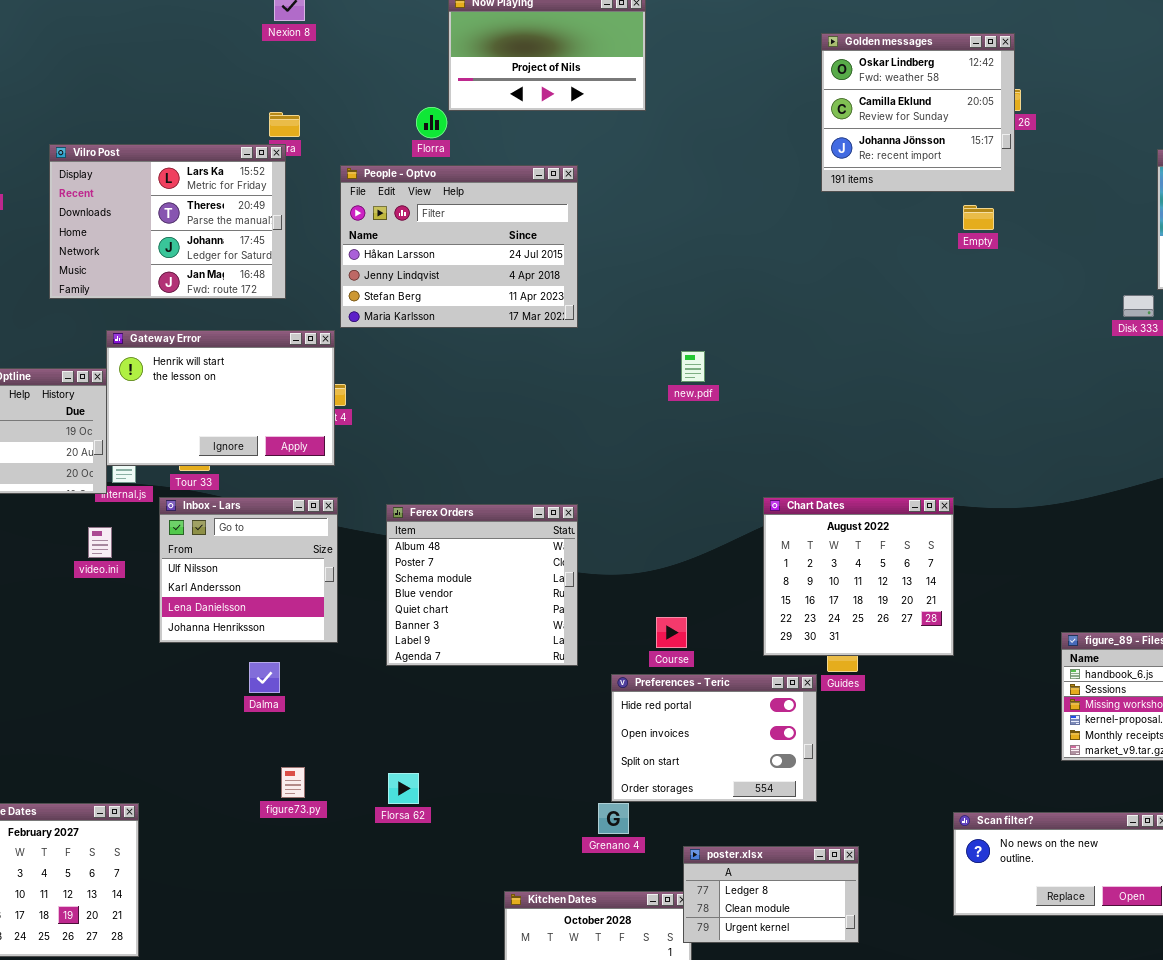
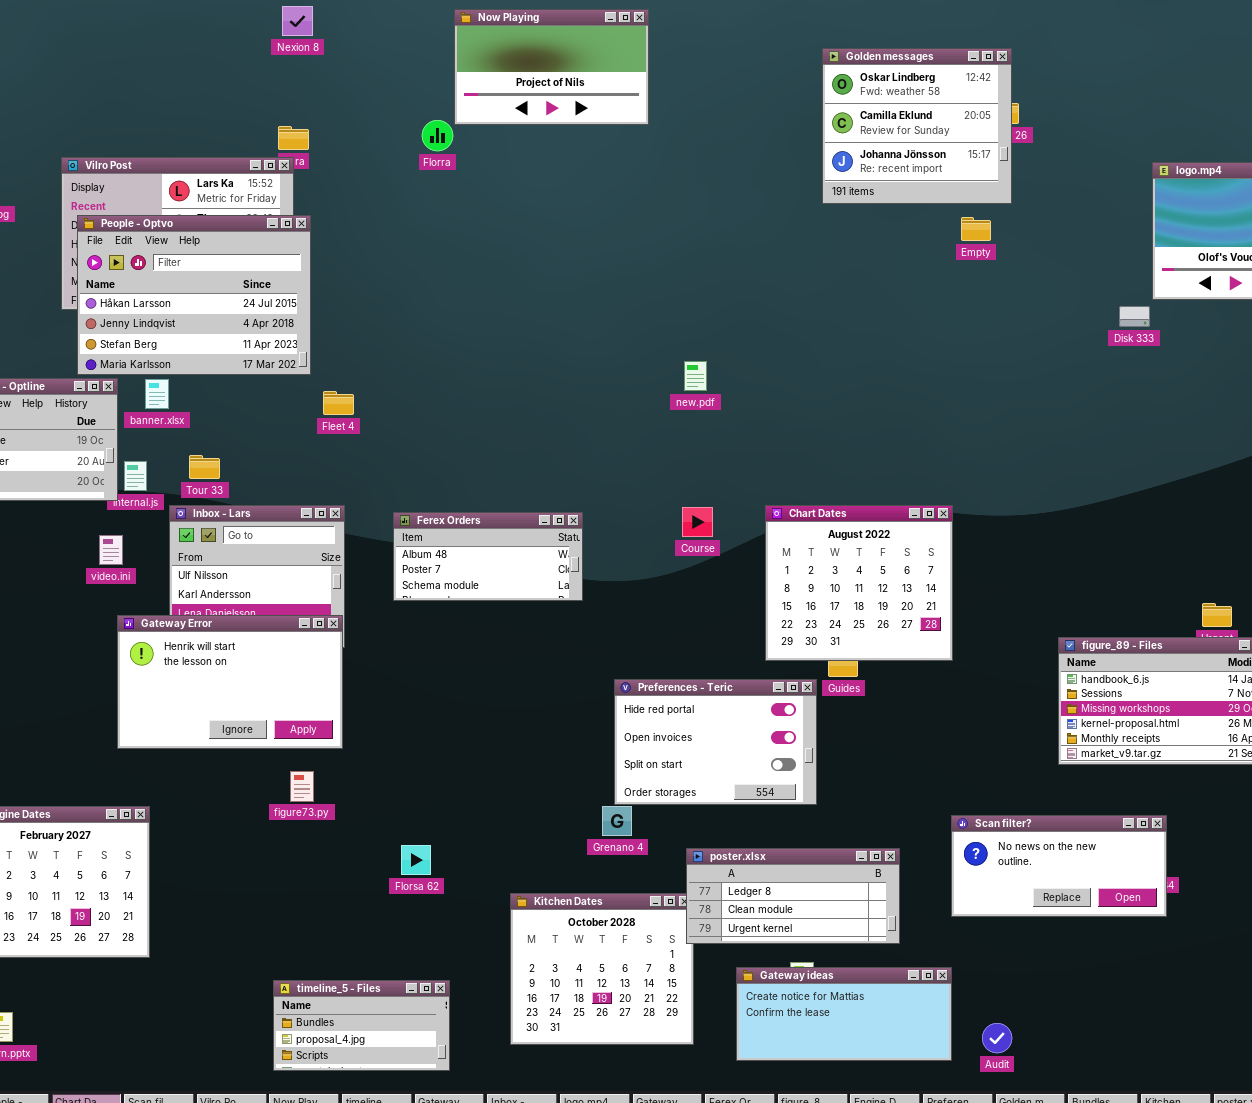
People - Optvo: [340,165,578,328] -> [77,215,311,375], moved
Gateway Error: [106,330,335,466] -> [117,615,343,749], moved
Ferex Orders: [386,504,578,666] -> [393,512,583,601], resized
Course: [656,617,687,648] -> [682,507,713,537], moved
Florsa 62: [388,773,419,804] -> [401,845,431,875], moved
poster.xlsx: [683,846,859,943] -> [686,848,900,944], resized

